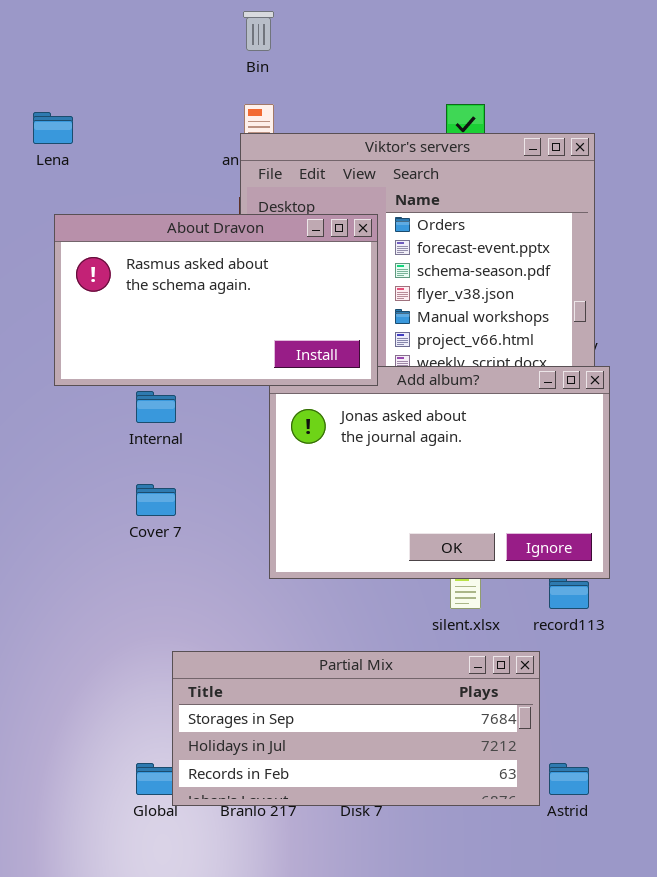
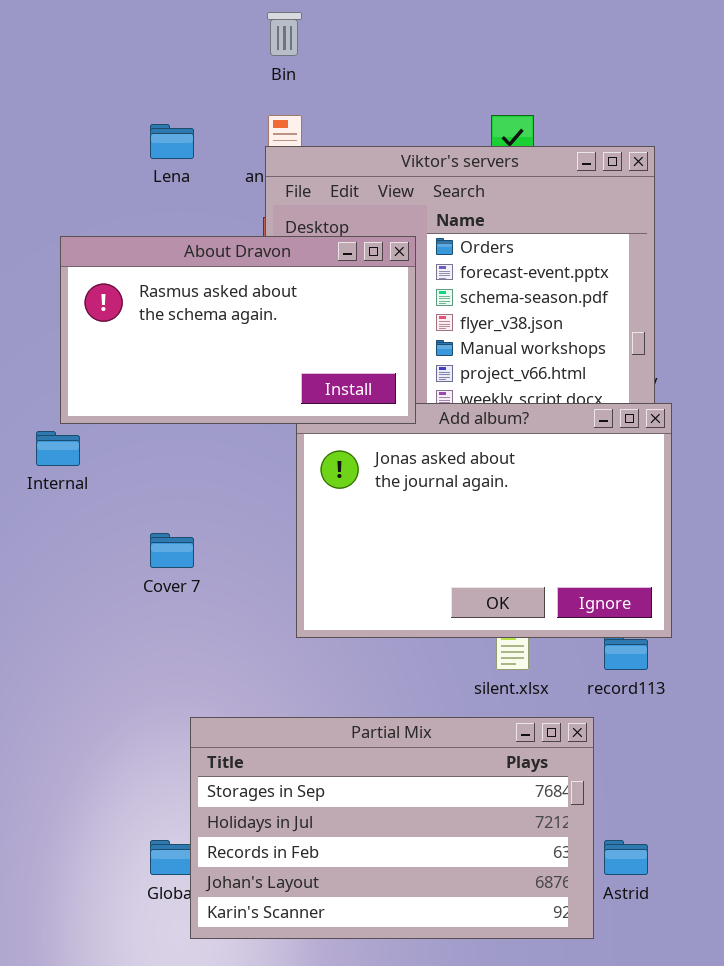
Lena: [33,112,73,144] -> [150,124,194,159], moved
Internal: [136,391,176,423] -> [36,431,80,466], moved
Partial Mix: [172,651,540,806] -> [190,717,594,939], resized

